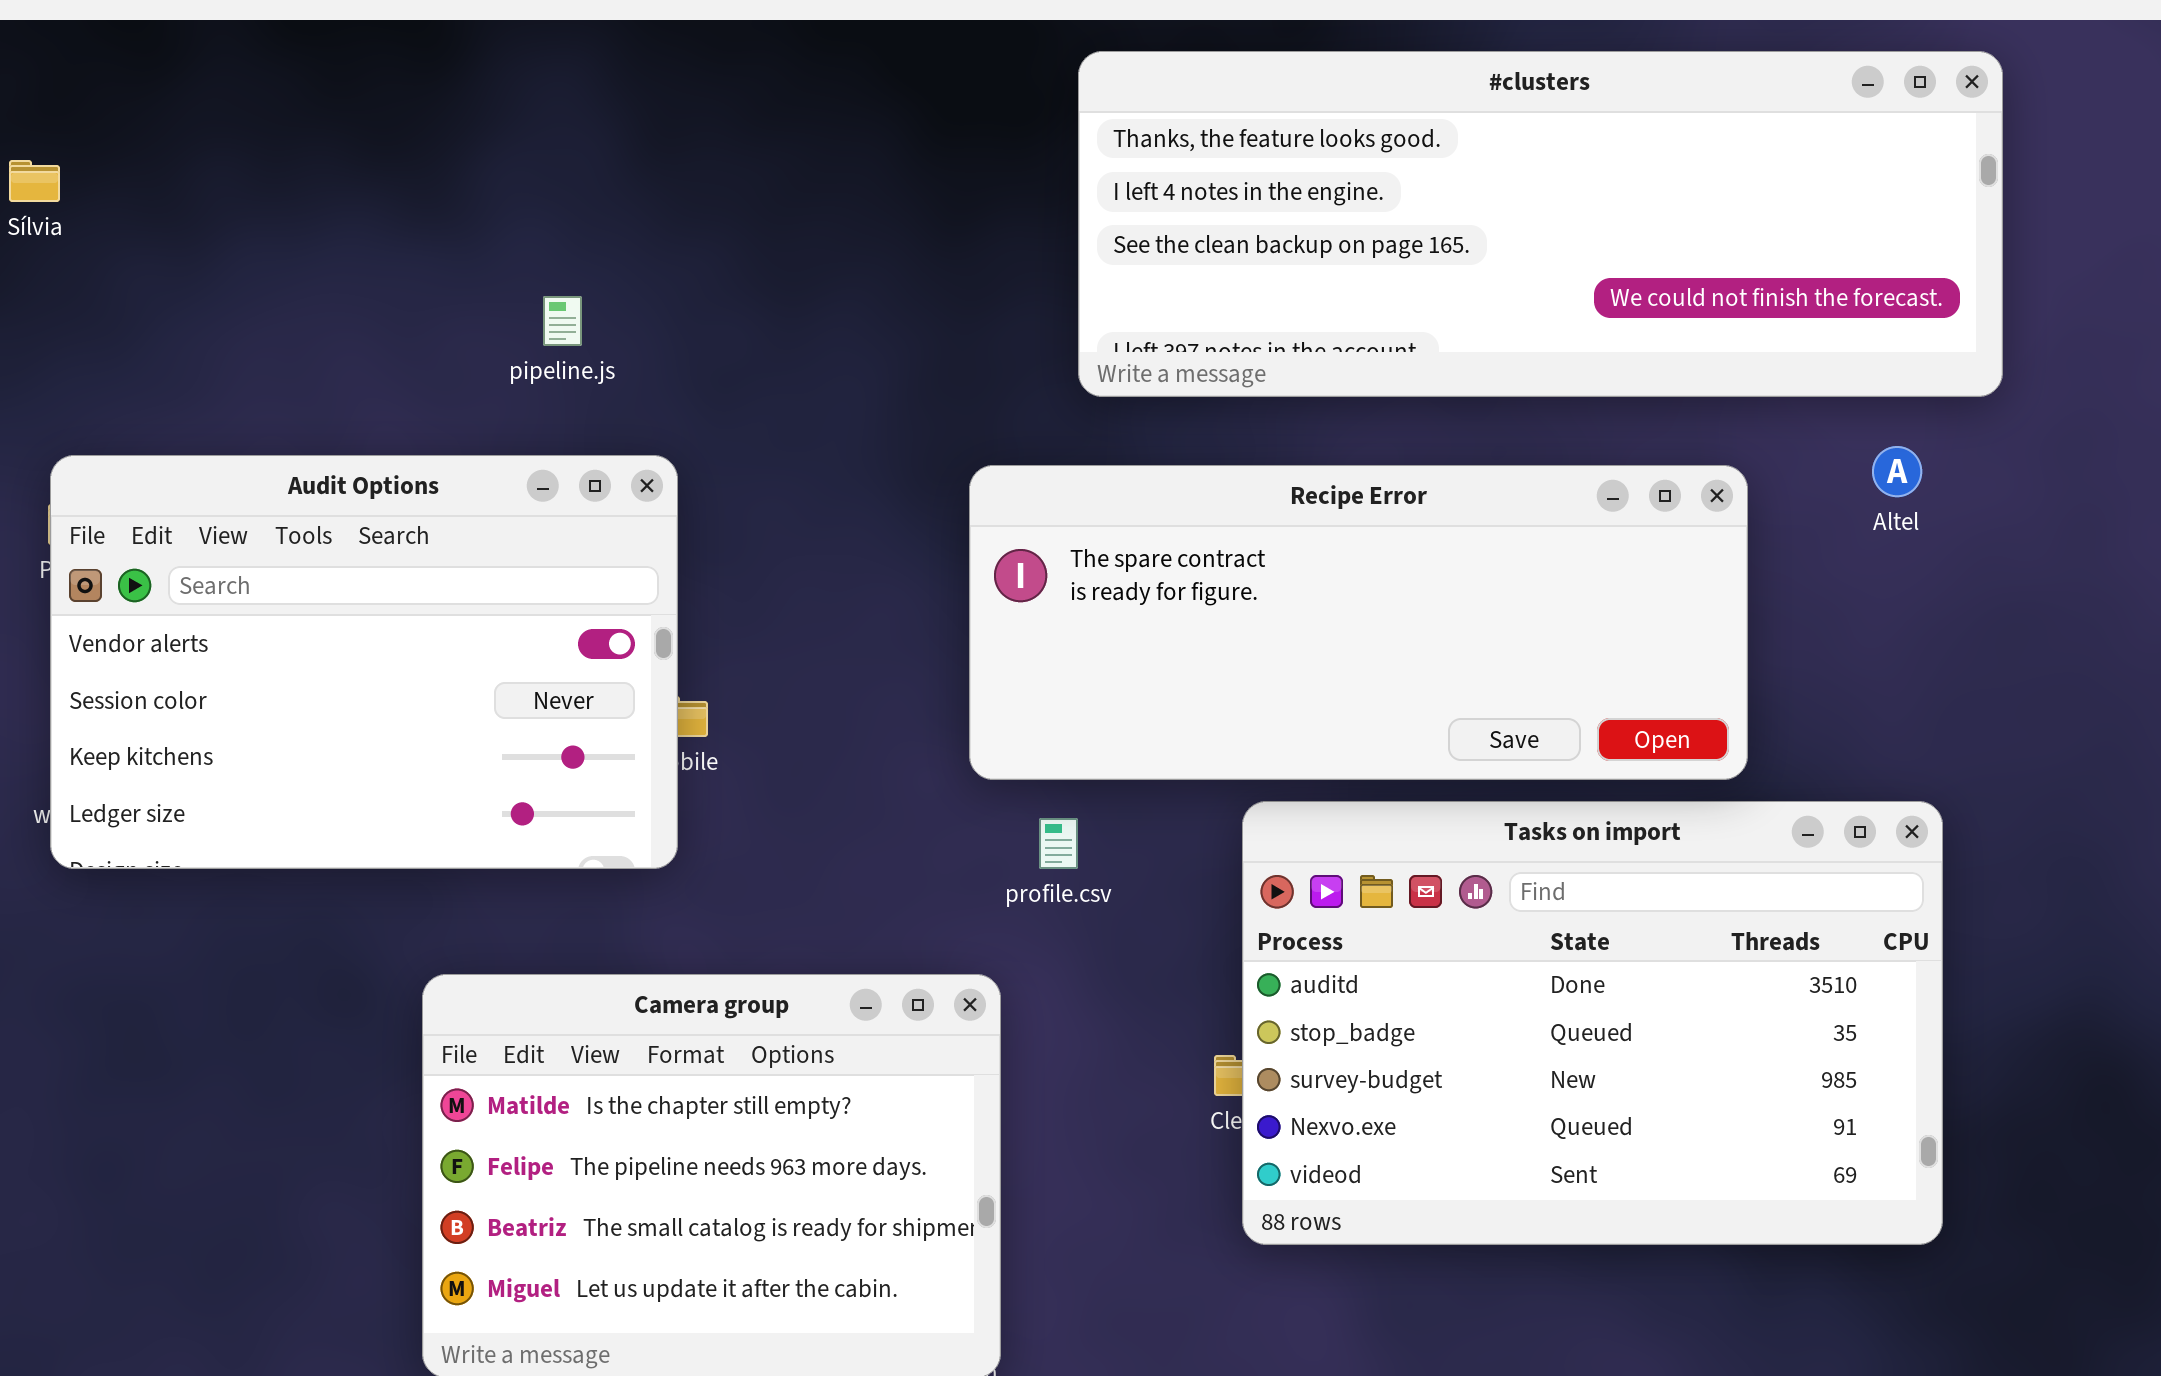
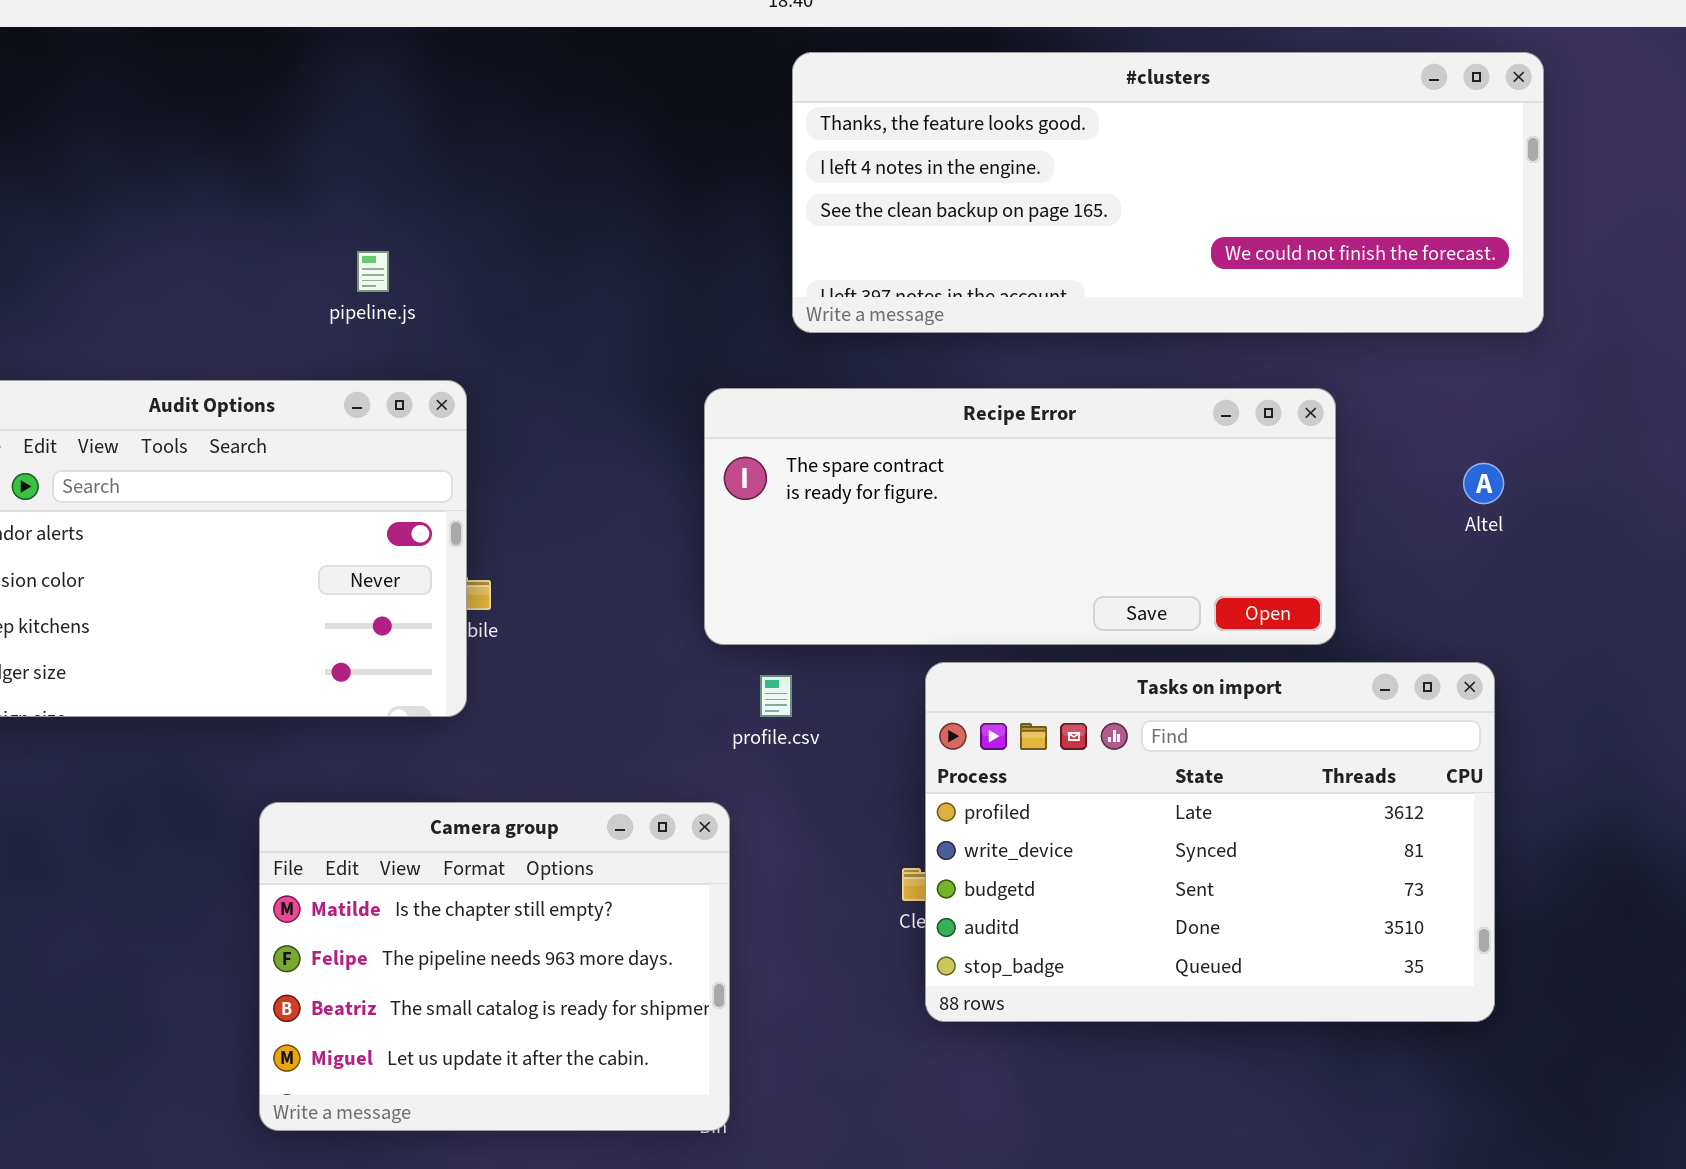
Altel: [1872,446,1922,497] -> [1463,463,1504,504], moved
Tasks on import: [1242,801,1943,1245] -> [925,662,1495,1022], scrolled up 3 rows

